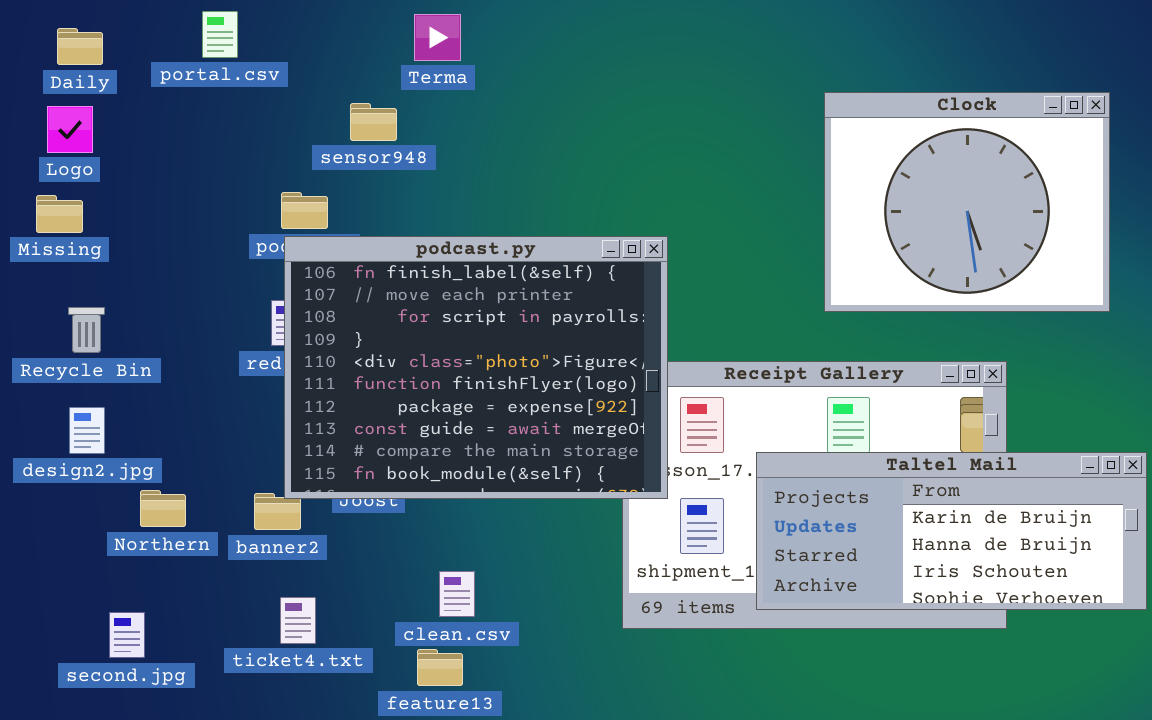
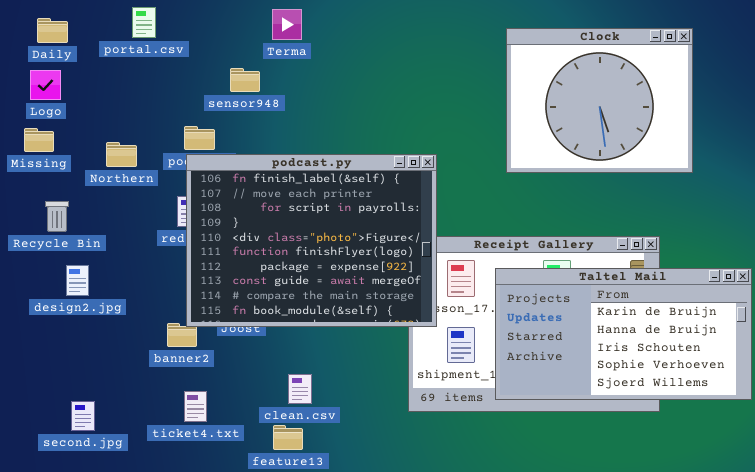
Clock: [824,92,1110,312] -> [506,28,693,173], moved
design2.jpg: [69,407,105,454] -> [66,265,89,296], moved
Taltel Mail: [756,452,1147,610] -> [495,268,752,400], resized
Northern: [140,490,186,527] -> [106,142,137,167], moved

